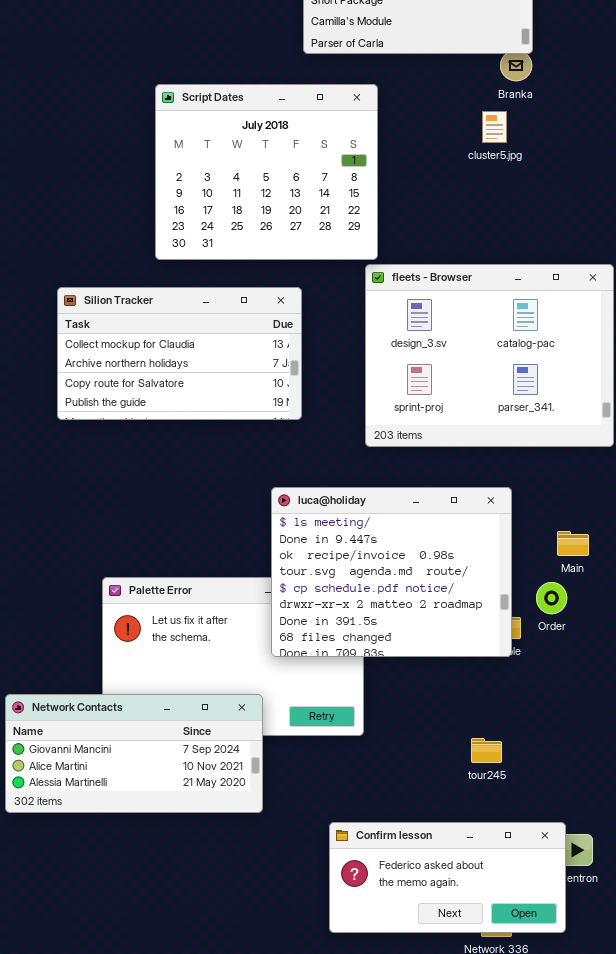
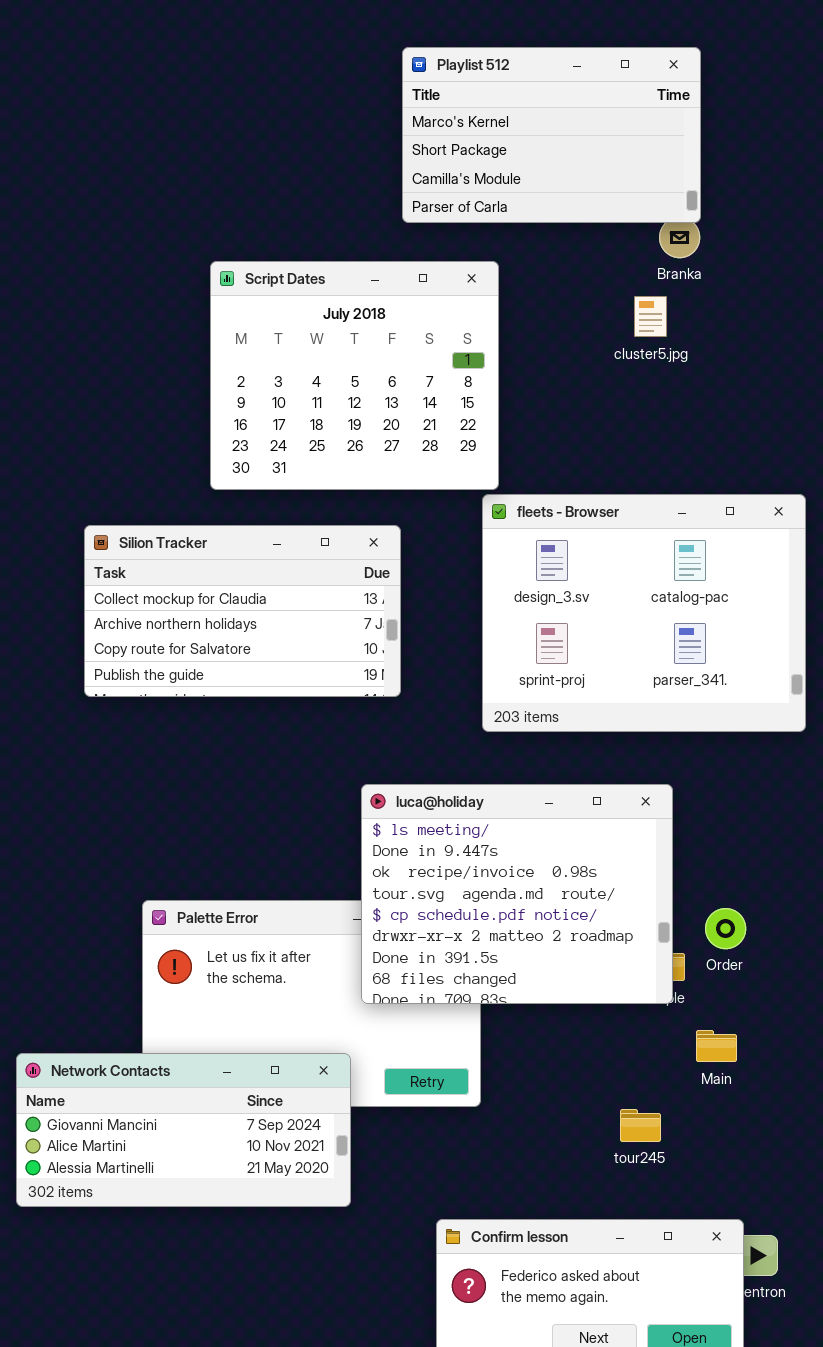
Main: [557,531,589,556] -> [696,1030,737,1062], moved

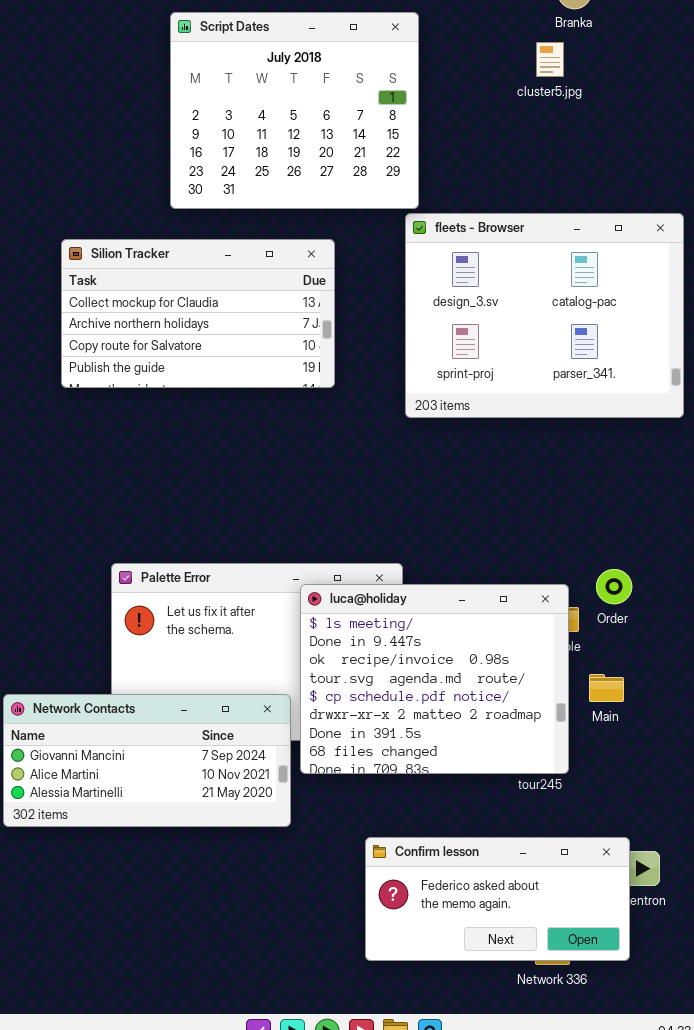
luca@holiday: [361,784,673,1004] -> [300,584,569,774], moved

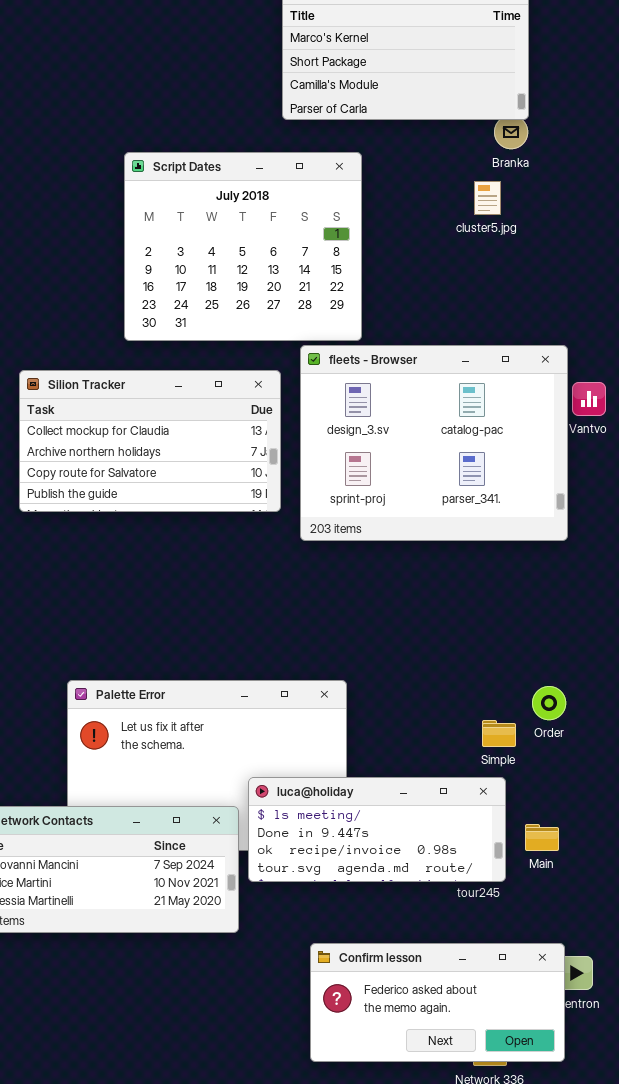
fleets - Browser: [405,213,684,418] -> [300,345,568,541], moved
luca@holiday: [300,584,569,774] -> [248,777,506,882], resized
Main: [589,674,624,702] -> [525,824,559,851], moved

